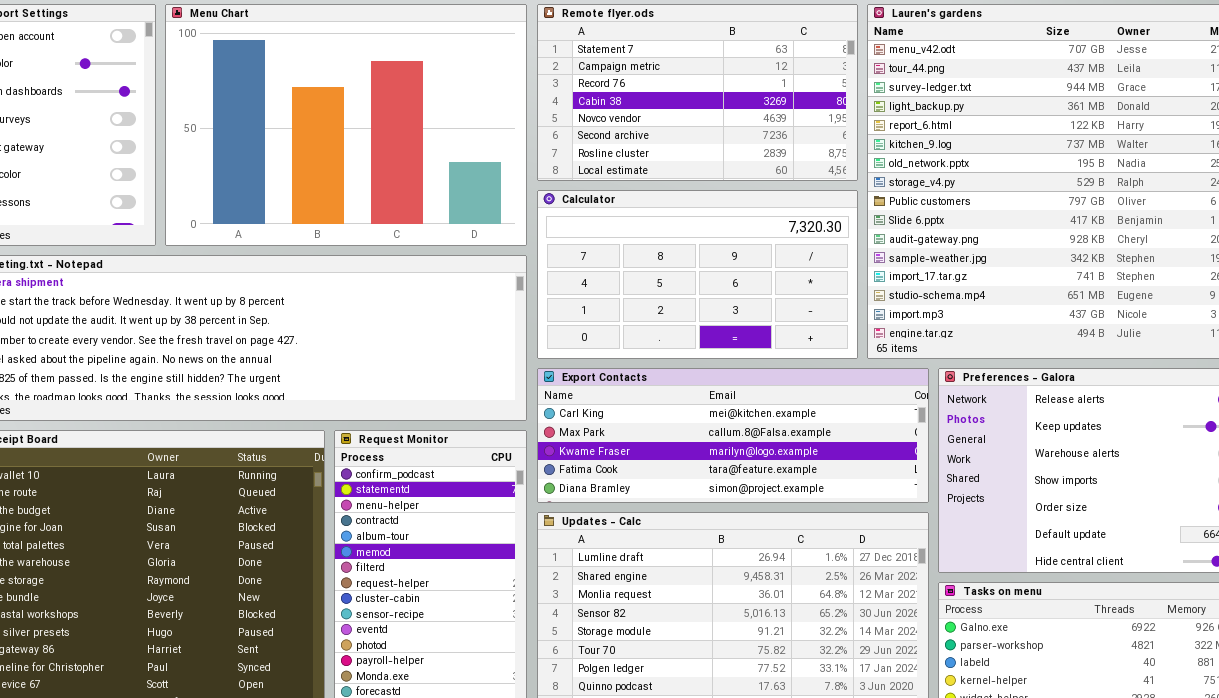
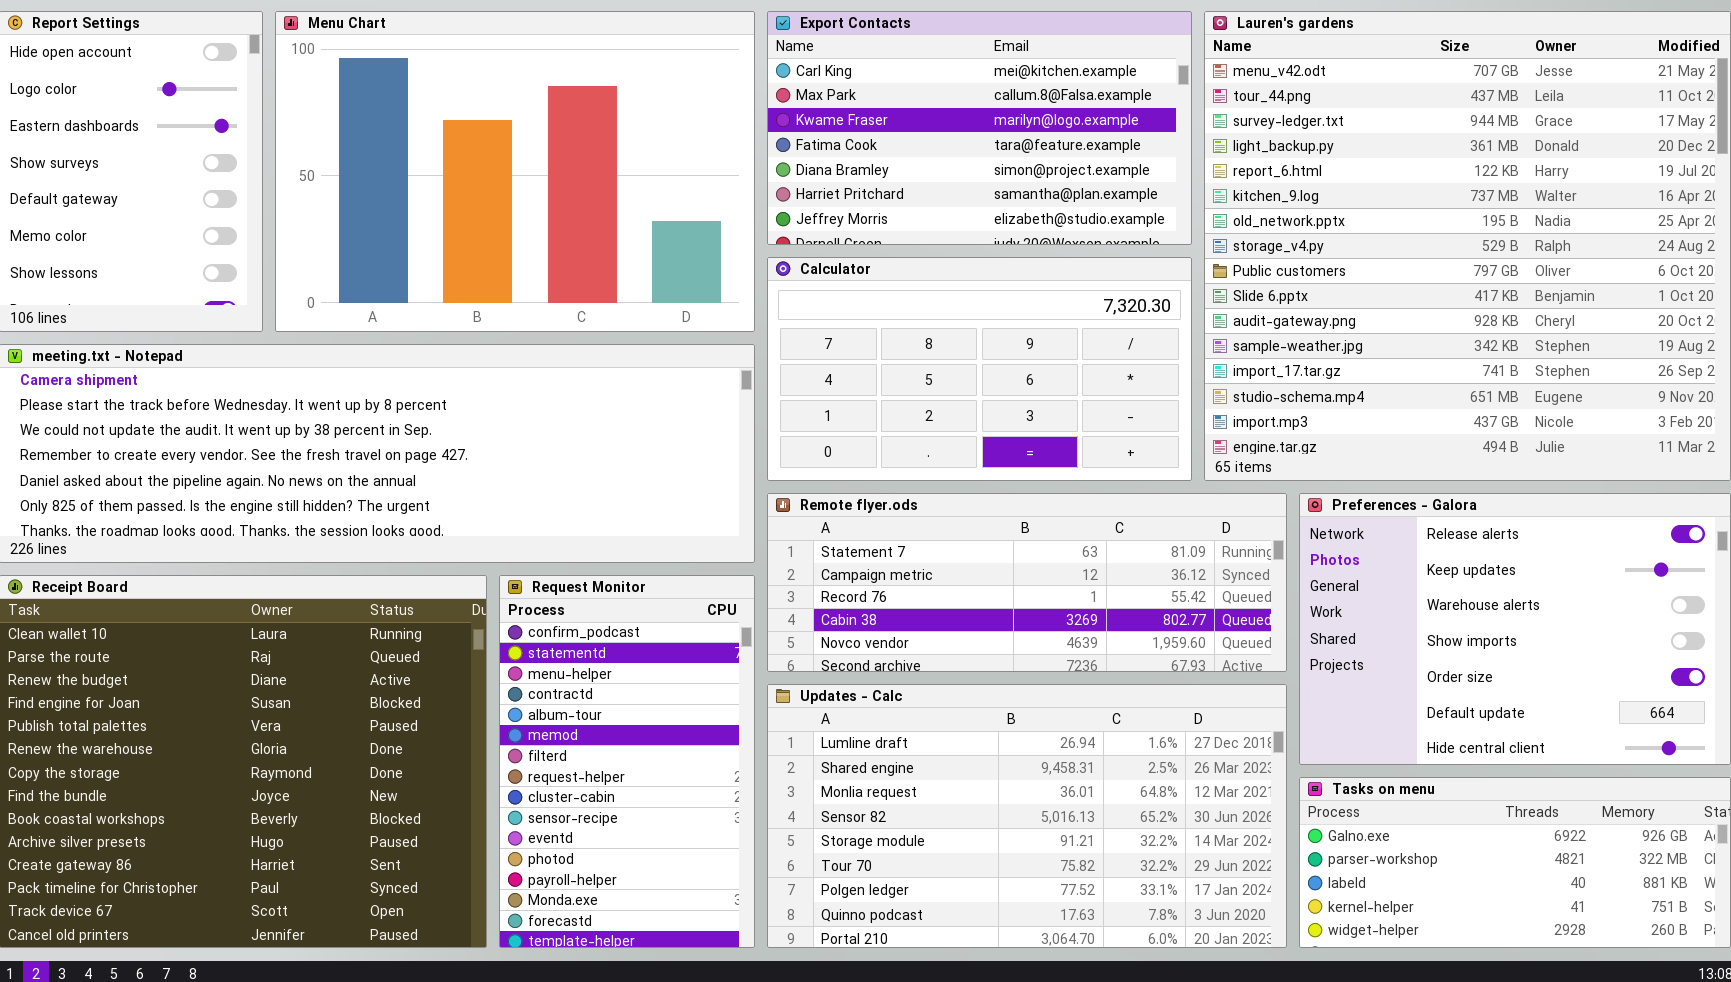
Remote flyer.ods: [537,4,858,181] -> [767,493,1287,672], moved, resized
Export Contacts: [537,368,929,503] -> [767,11,1192,245], moved, resized

